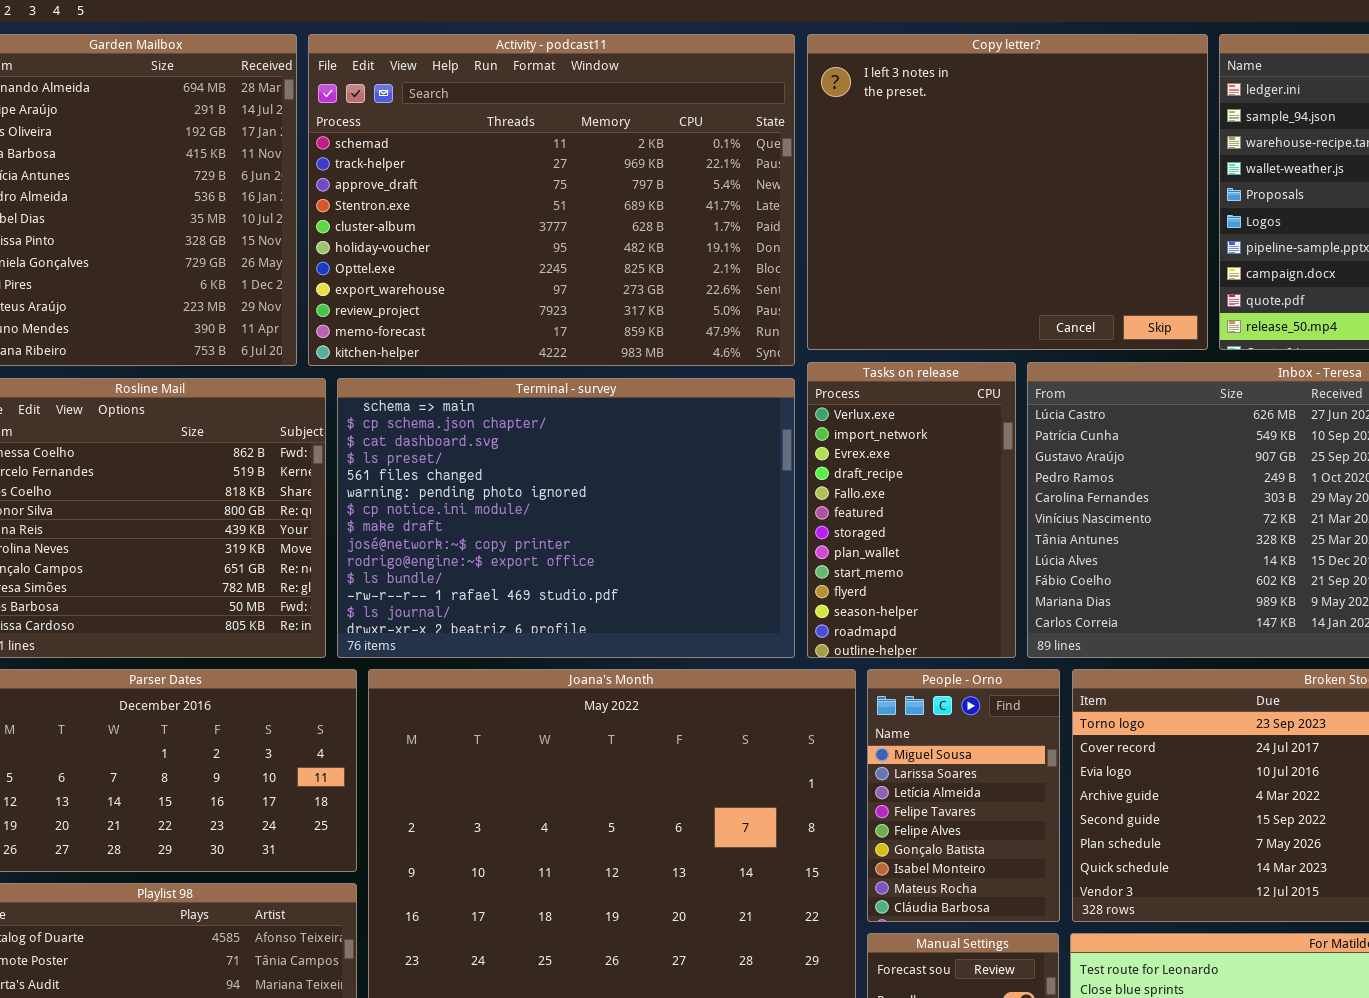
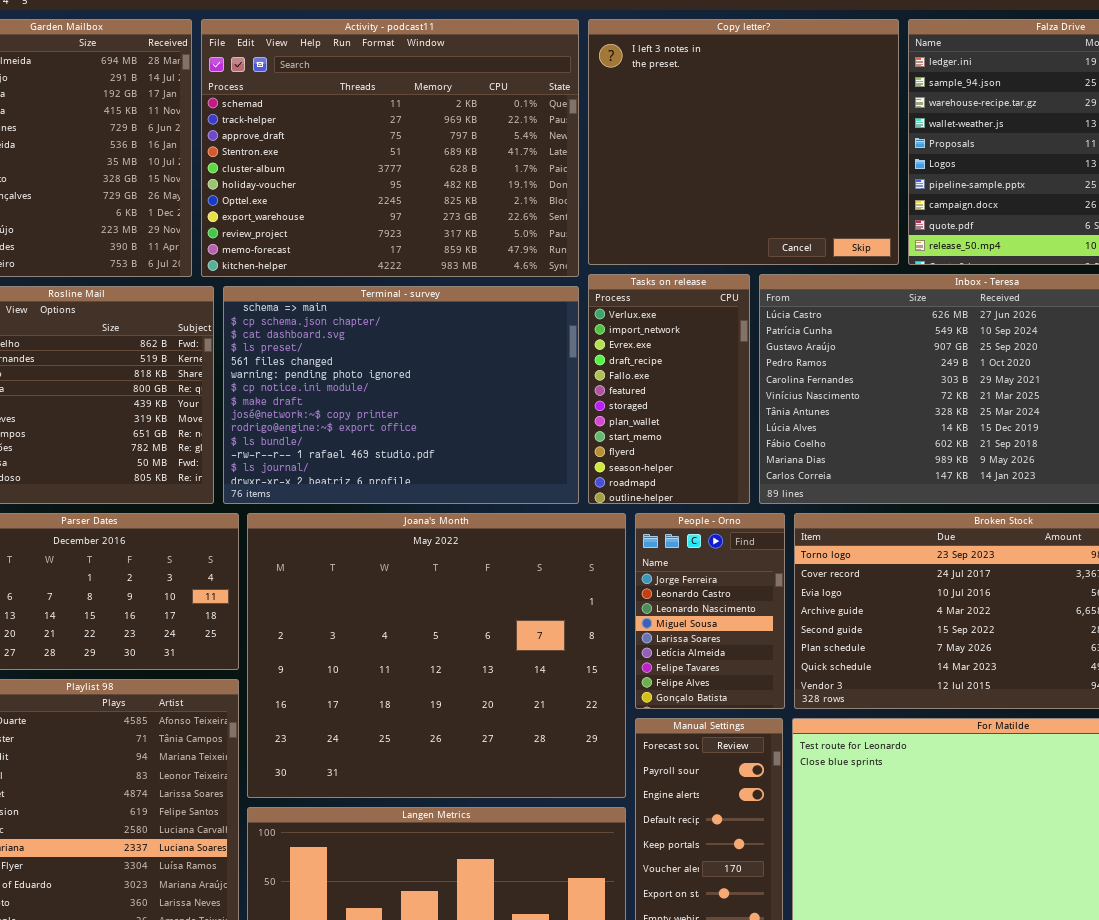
People - Orno: [867,669,1060,922] -> [635,513,785,709], scrolled up 3 rows

